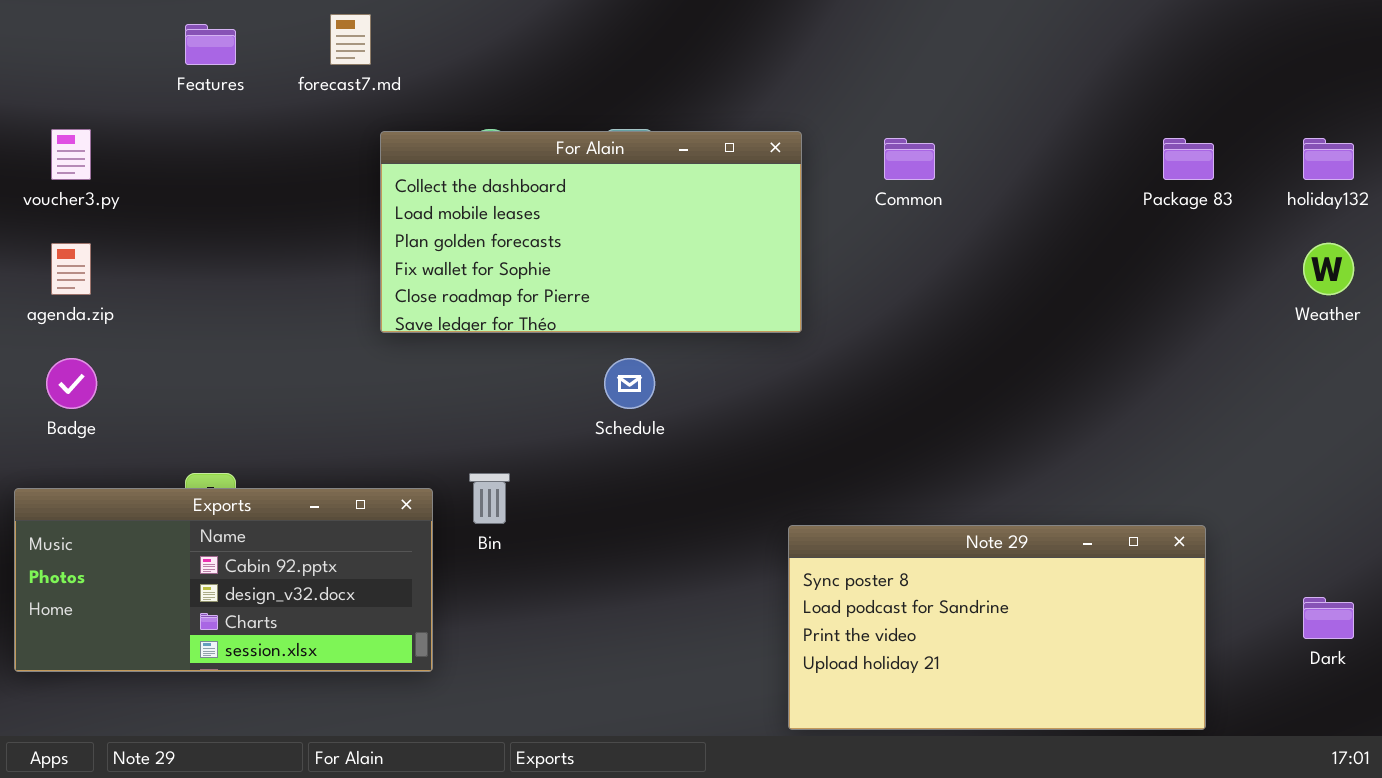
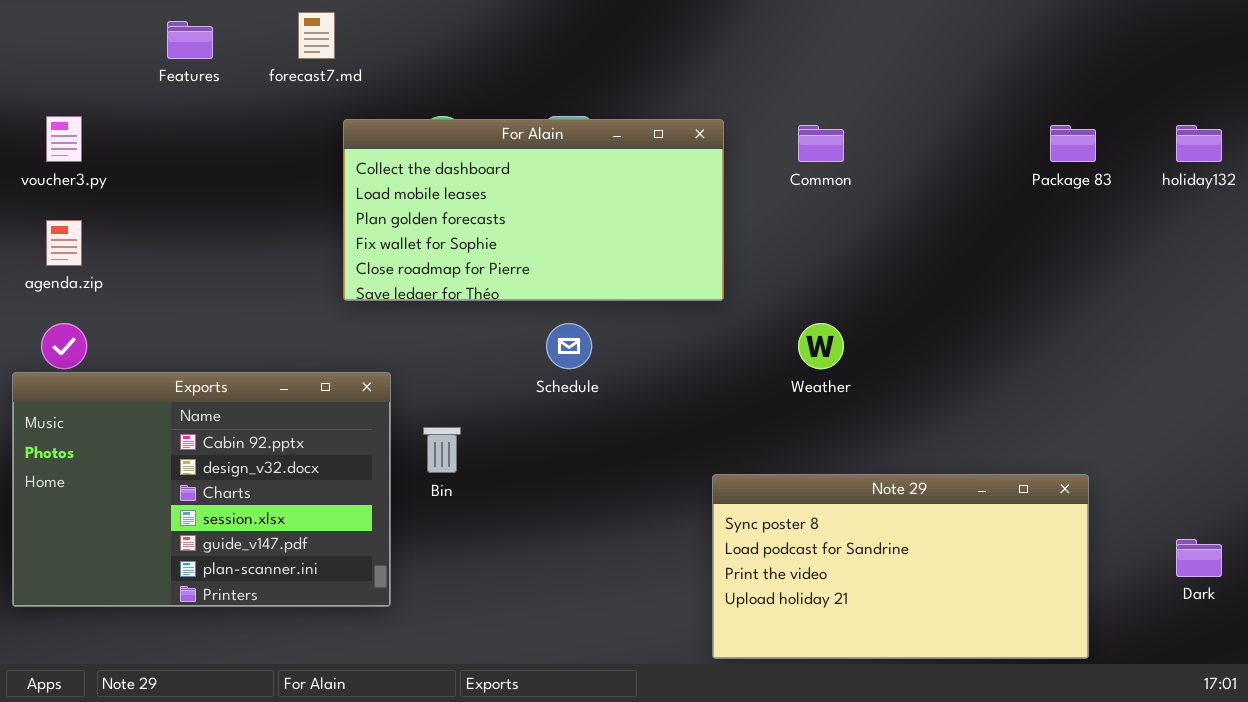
Weather: [1303,243,1354,295] -> [798,323,844,369], moved
Exports: [14,488,433,672] -> [12,372,391,607], resized

